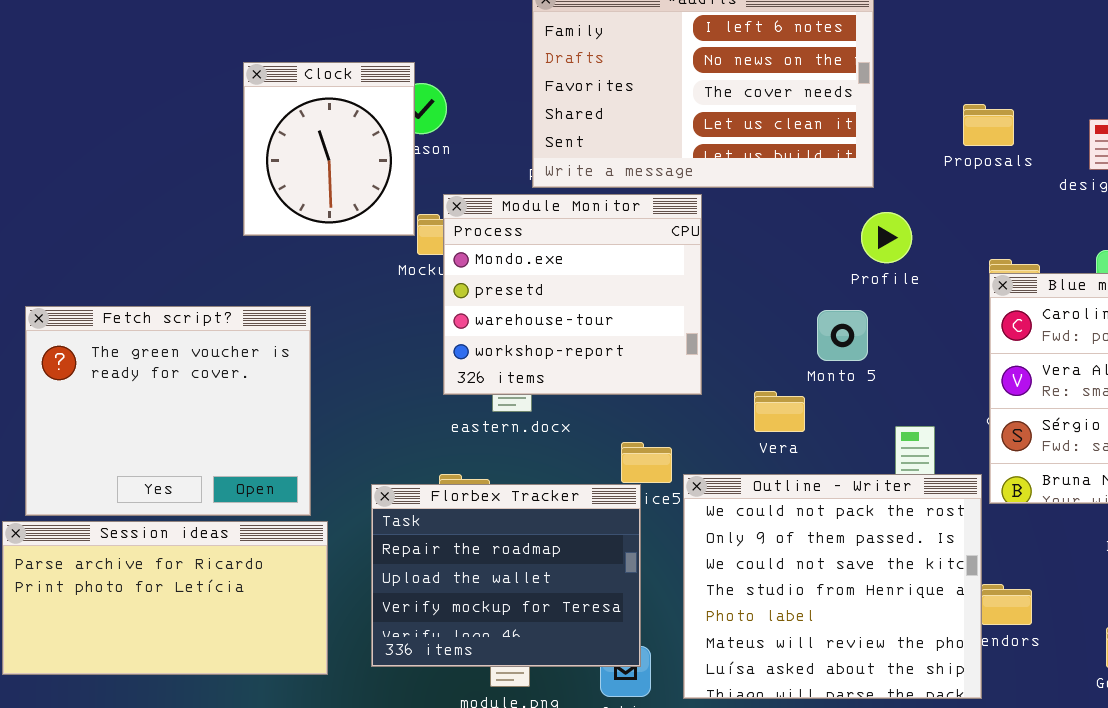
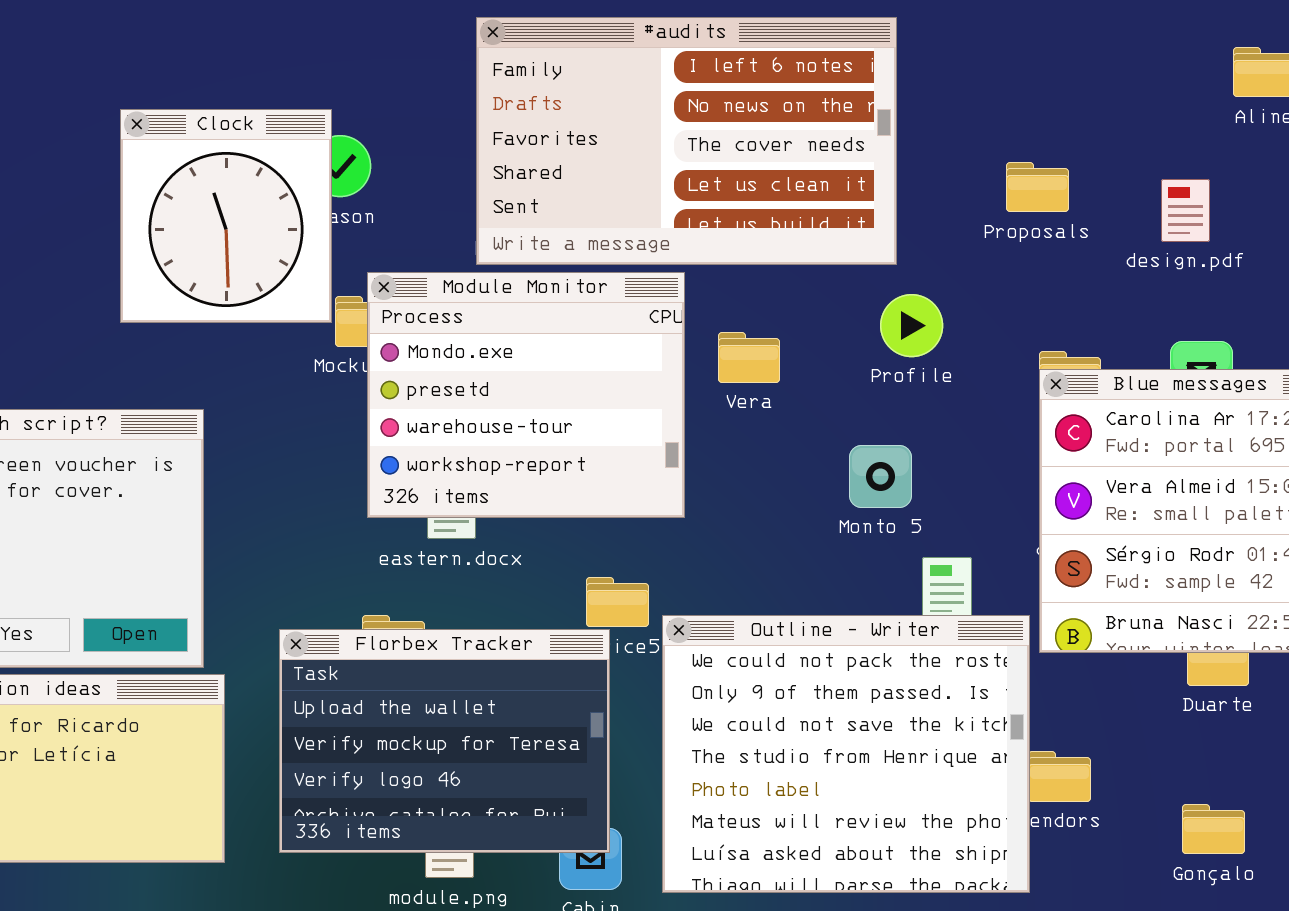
Monto 5: [817,310,868,361] -> [849,445,912,508], moved
Vera: [754,391,805,432] -> [718,332,780,383], moved
Florbex Tracker: [371,484,641,667] -> [279,629,610,853], scrolled down 1 row

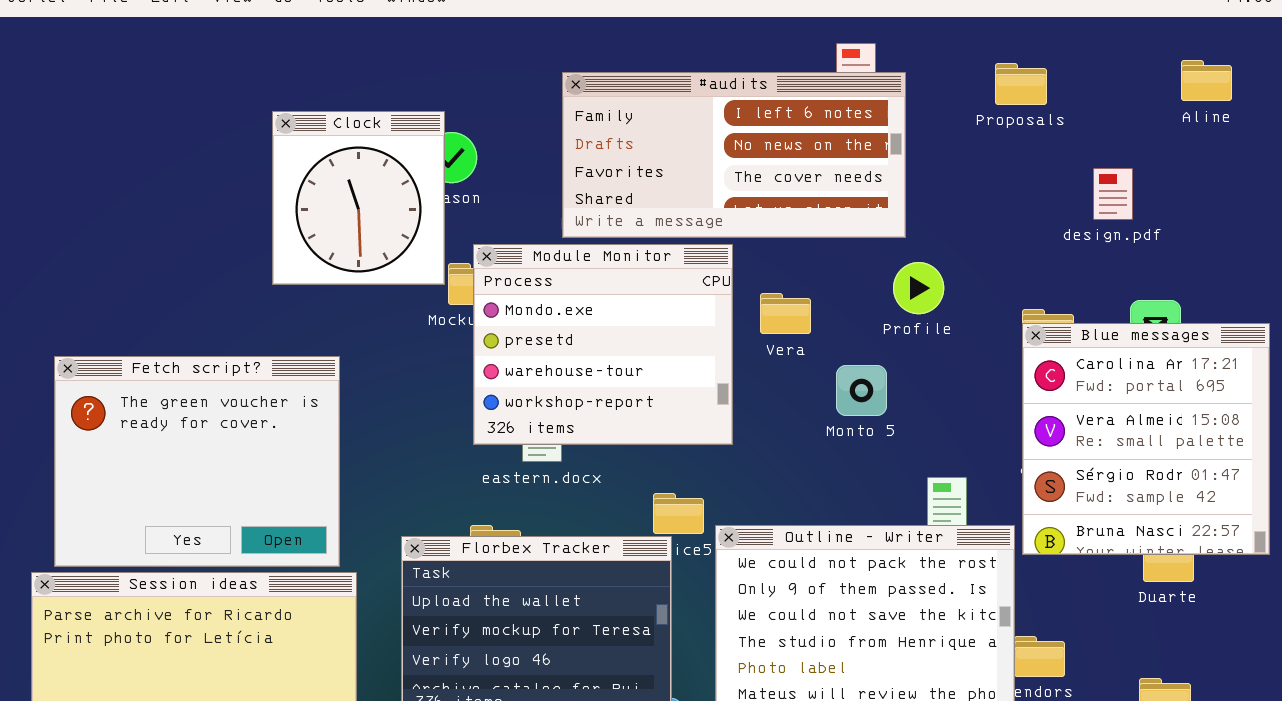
#audits: [476,17,897,265] -> [562,72,906,238], resized
Proposals: [1006,162,1069,212] -> [995,63,1047,105], moved
design.pdf: [1161,179,1210,242] -> [1093,168,1133,220], moved
Monto 5: [849,445,912,508] -> [836,365,887,416], moved

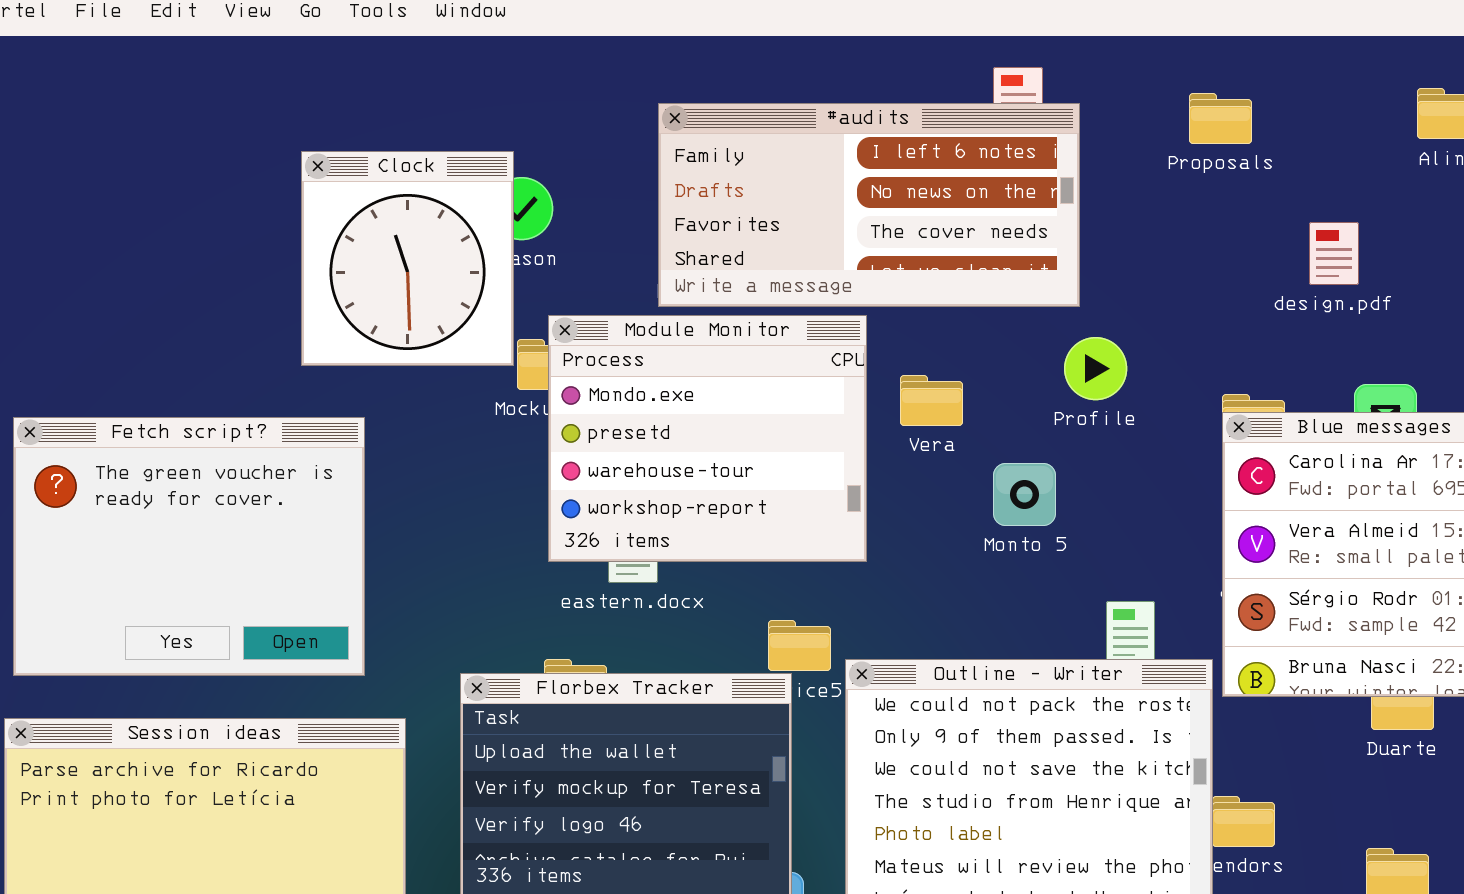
Fetch script?: [54,356,340,567] -> [13,417,365,676], moved

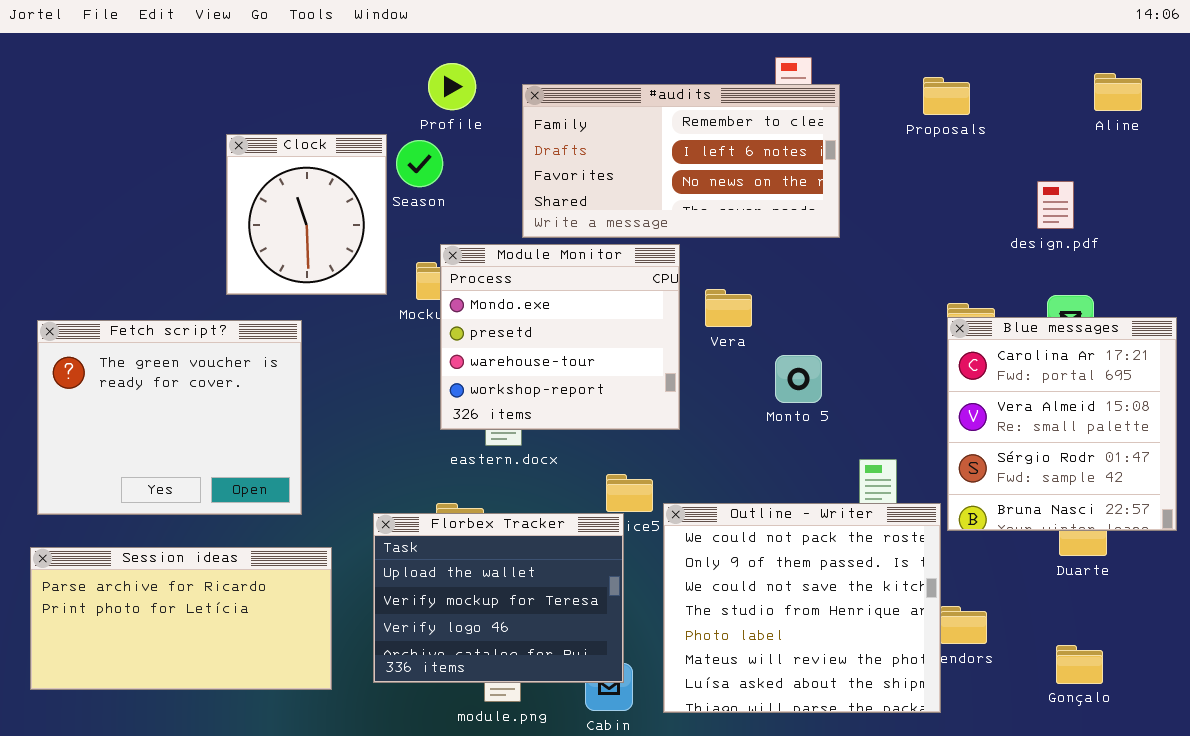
#audits: [658,103,1080,307] -> [522,84,840,238], scrolled up 1 row
Clock: [301,151,514,366] -> [226,134,387,295], moved
design.pdf: [1309,222,1359,285] -> [1037,181,1074,229], moved
Profile: [1064,337,1127,400] -> [428,63,476,110], moved

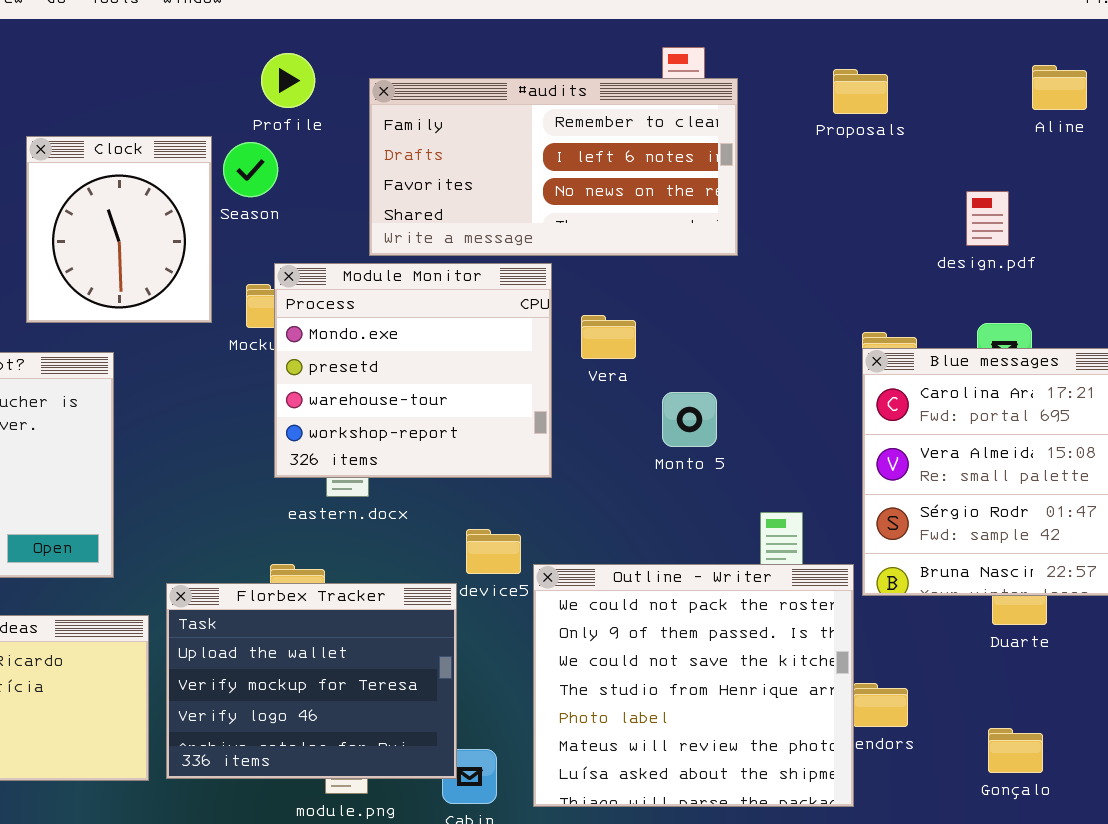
Florbex Tracker: [373,513,624,683] -> [166,583,457,779], moved

